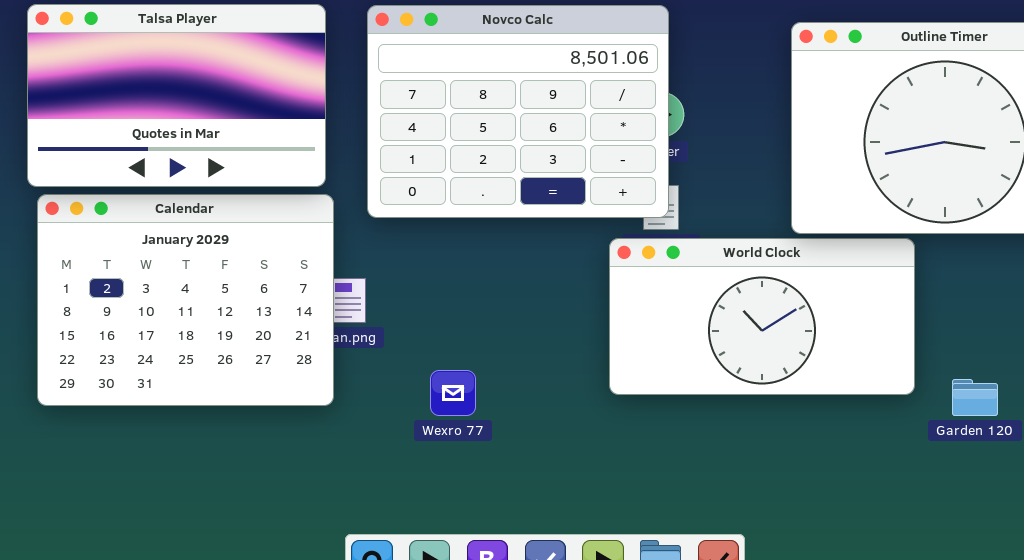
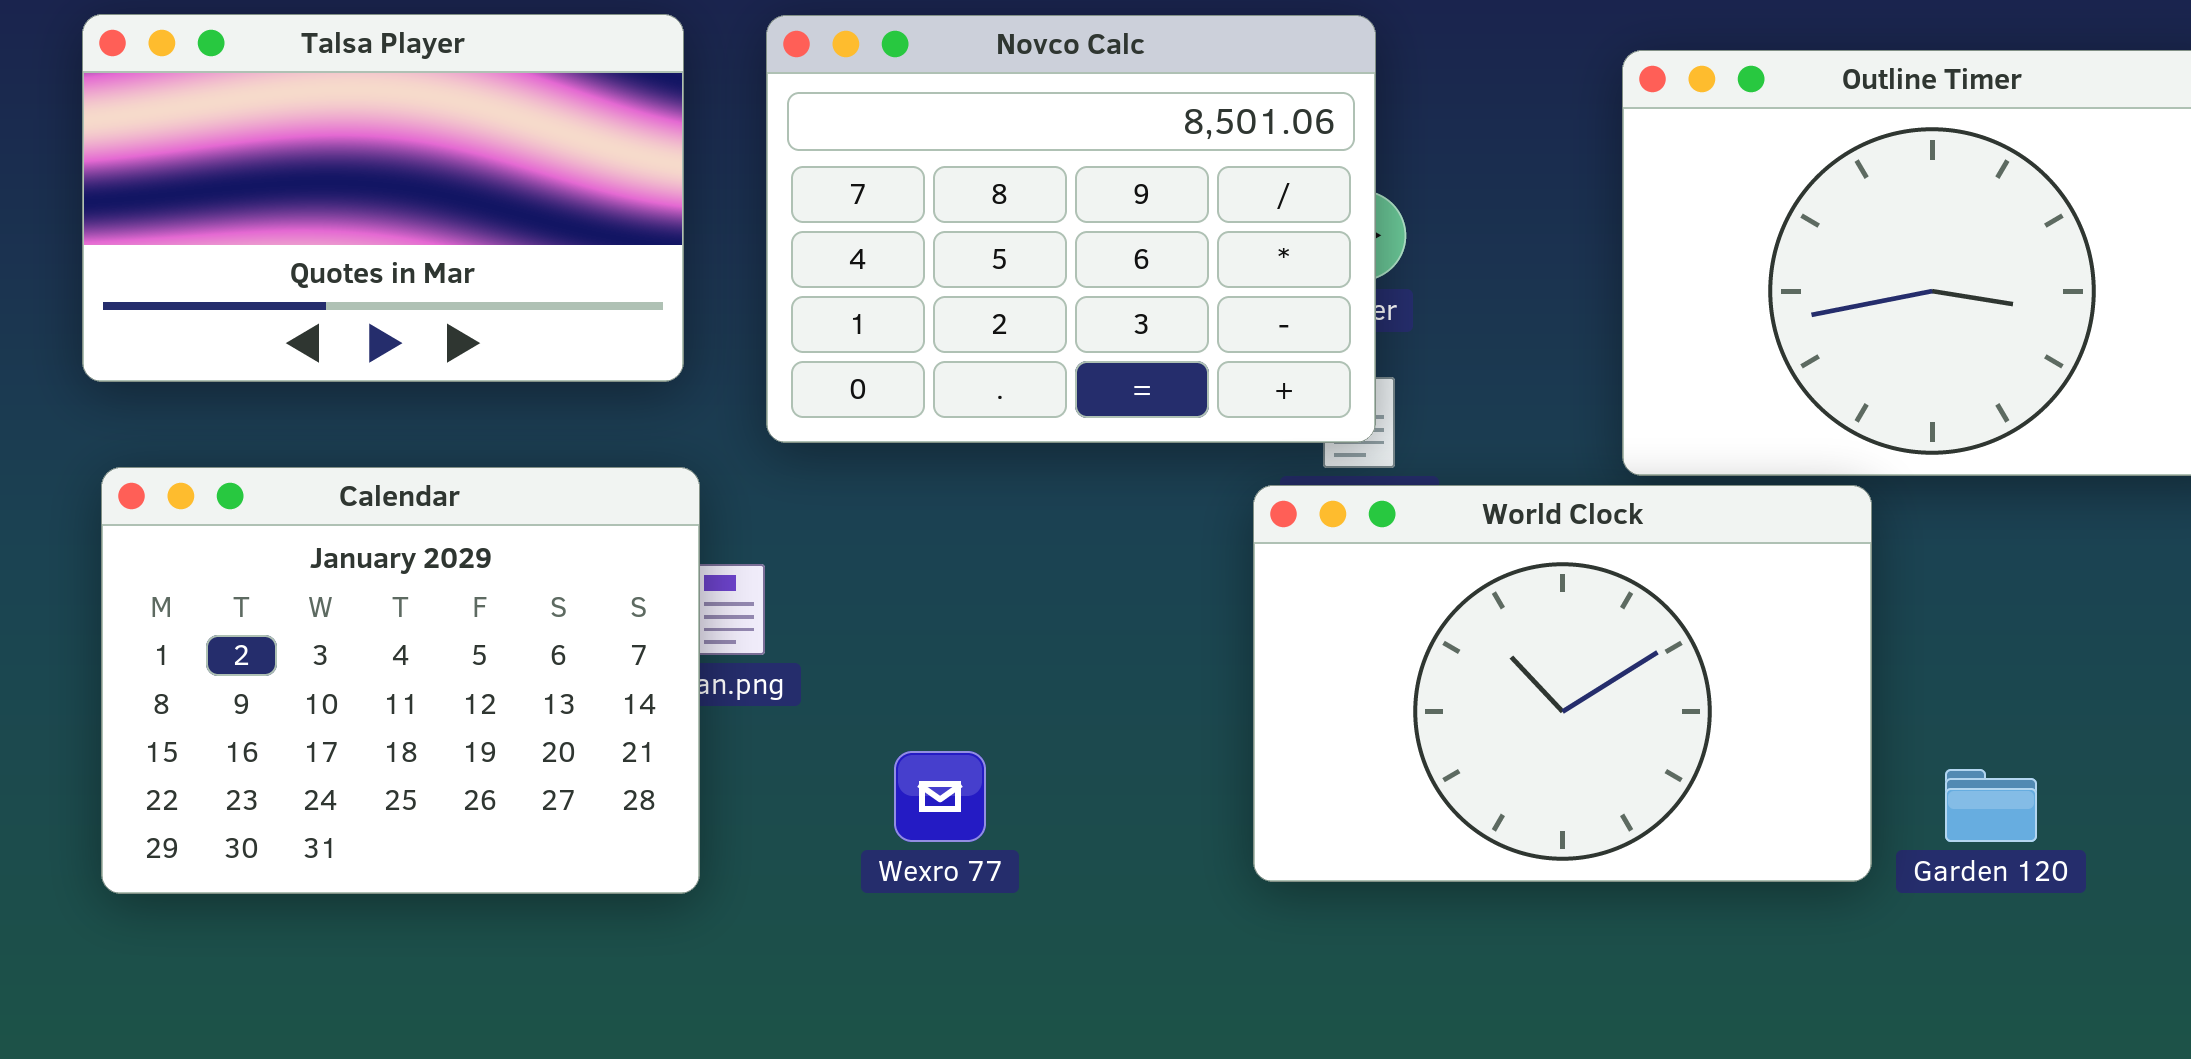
Calendar: [37,194,334,406] -> [101,467,700,894], moved
World Clock: [609,238,915,395] -> [1253,485,1872,882], resized

